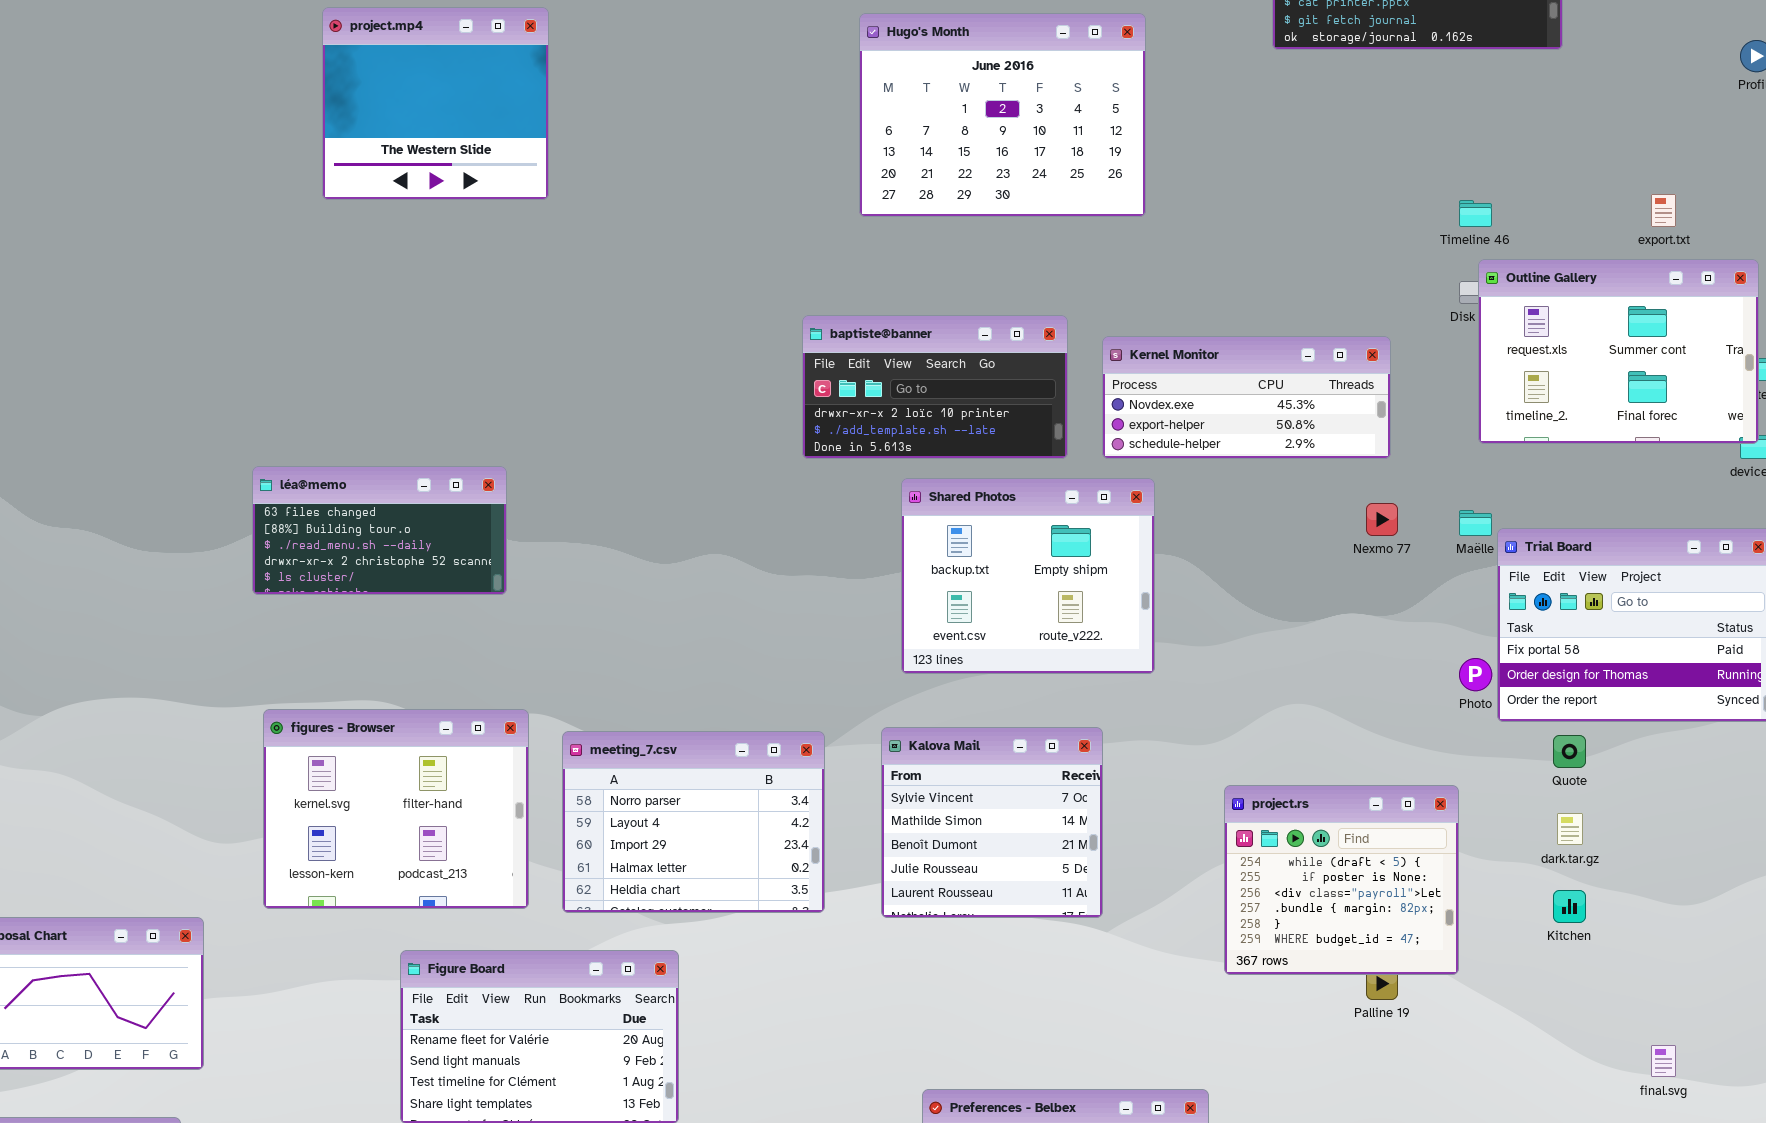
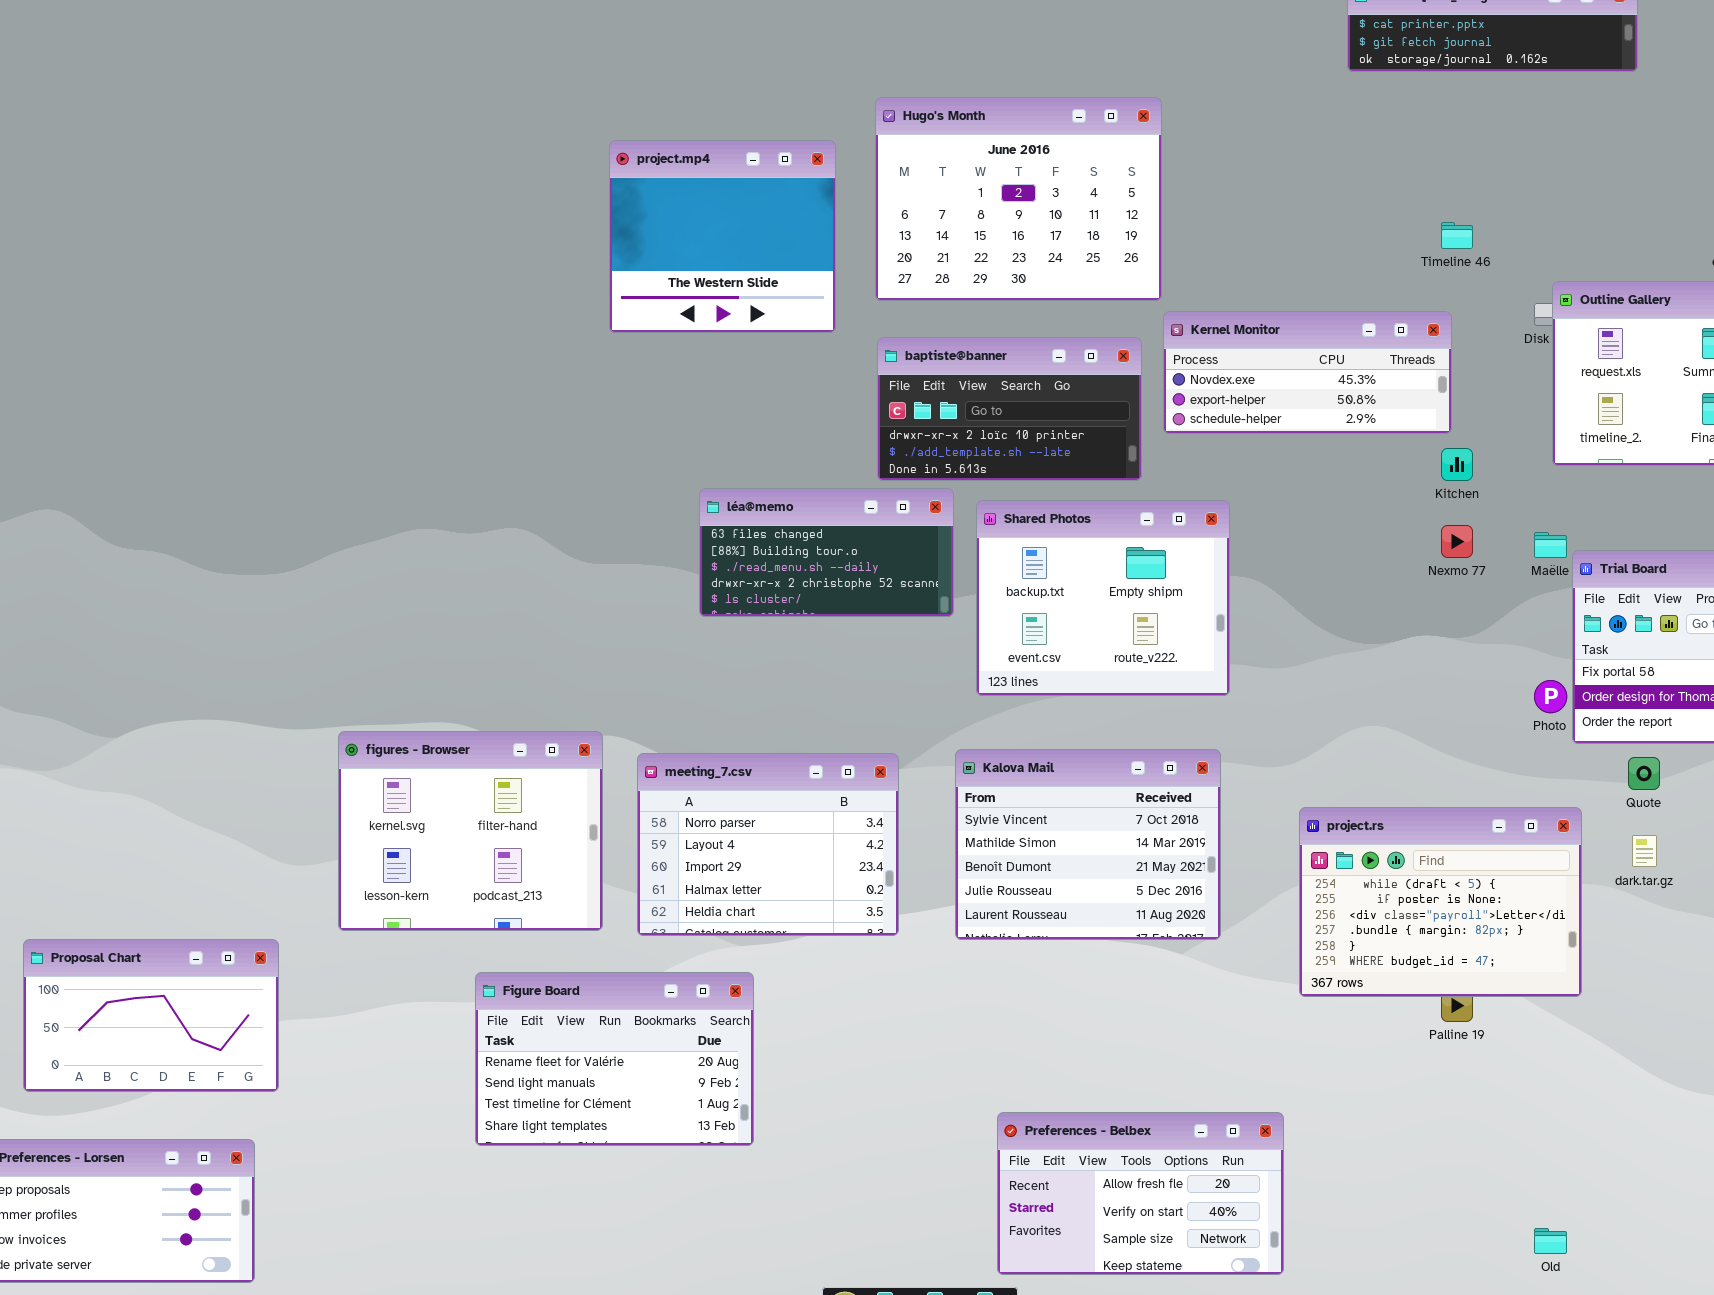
project.mp4: [322,7,549,200] -> [609,140,836,333], moved
Hugo's Month: [859,13,1146,217] -> [875,97,1162,301], moved
Timeline 46: [1459,200,1492,227] -> [1441,222,1473,249], moved
Kernel Monitor: [1102,336,1391,459] -> [1163,311,1452,434], moved
léa@memo: [252,466,507,595] -> [699,488,954,617], moved
Kalova Mail: [881,727,1103,918] -> [955,749,1221,940], resized
project.rs: [1224,785,1459,975] -> [1299,807,1582,997], resized
Kitchen: [1553,890,1586,923] -> [1441,448,1473,481], moved

